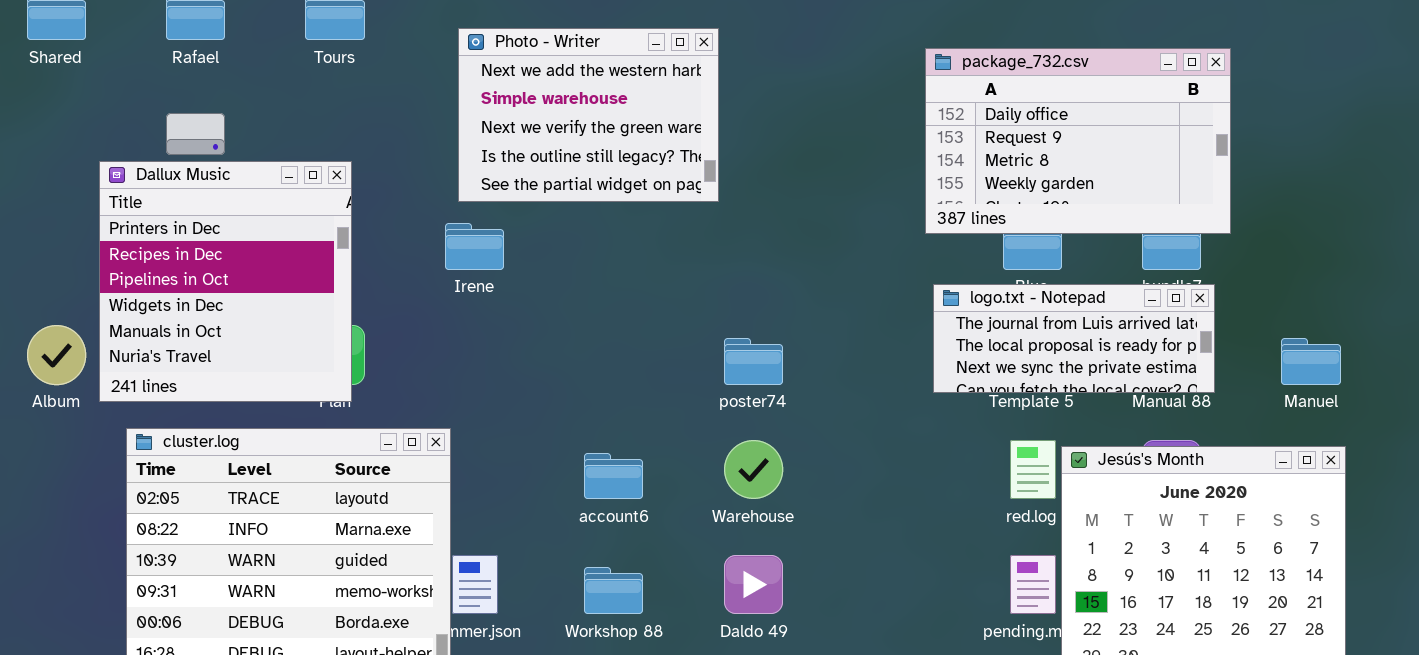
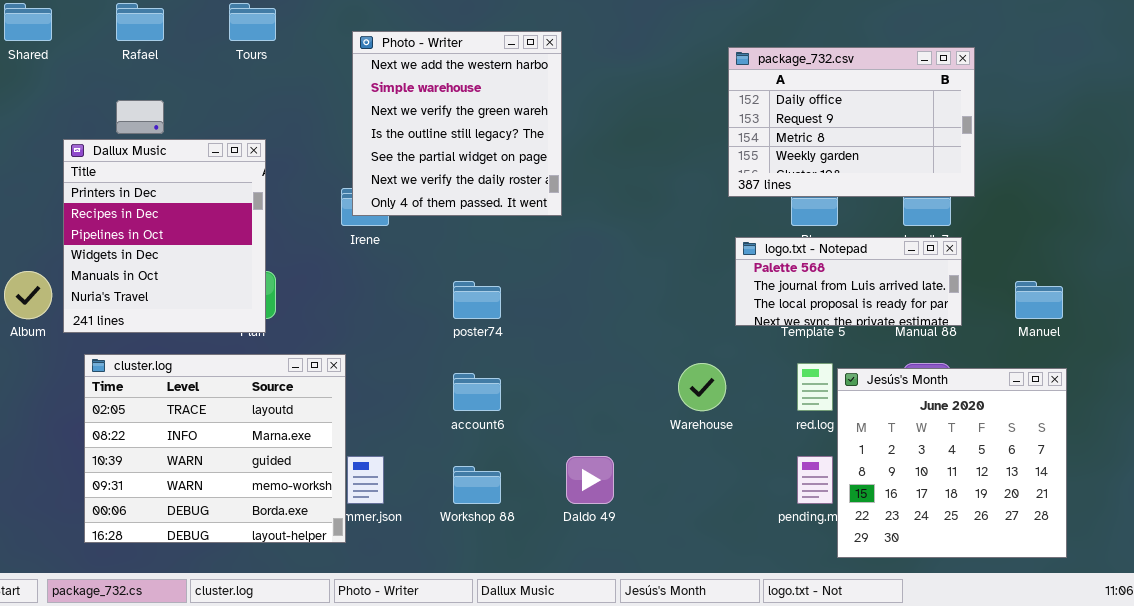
Photo - Writer: [458,28,719,202] -> [352,31,562,216], resized
logo.txt - Notepad: [933,284,1215,393] -> [735,237,962,326], scrolled up 1 row
poster74: [724,338,783,385] -> [453,281,501,319], moved
Warehouse: [724,440,783,499] -> [678,363,726,411], moved

